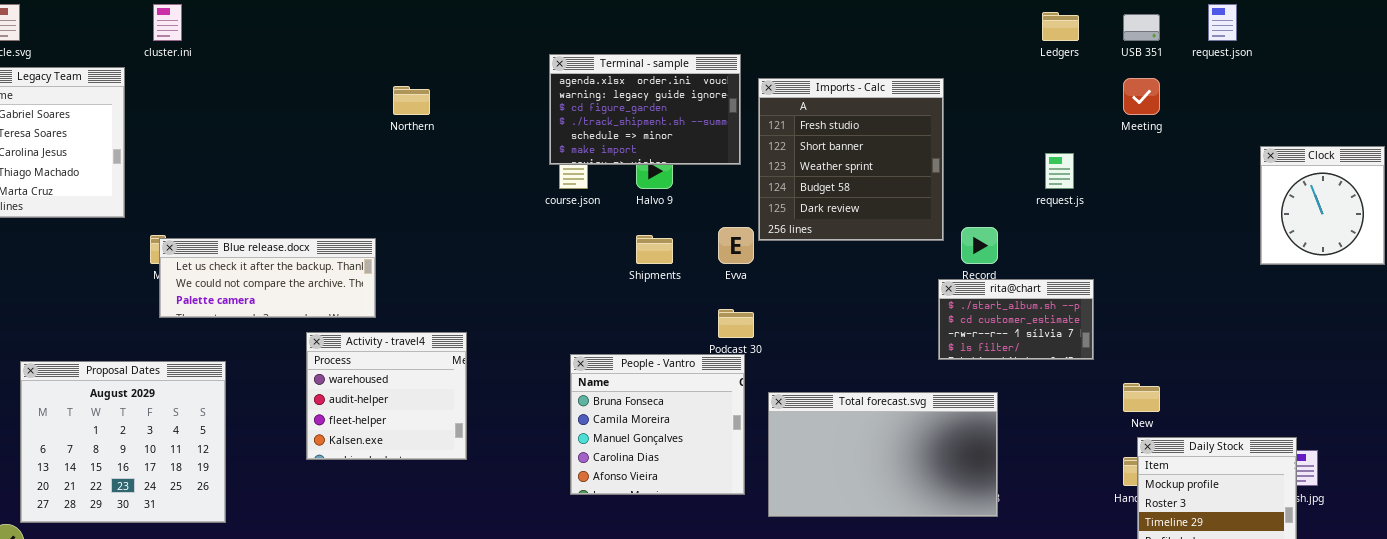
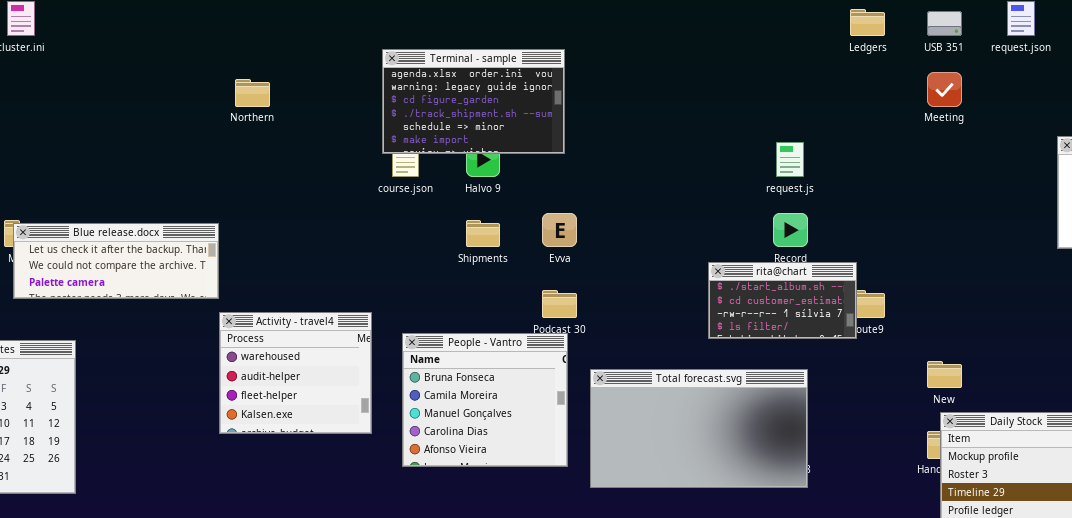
Imports - Calc: [758,78,944,241] -> none, closed
request.js: [1045,153,1074,189] -> [776,142,804,177], moved
rita@chart: [938,279,1094,360] -> [708,262,857,339], moved
Activity - travel4: [306,332,467,460] -> [219,312,372,434], moved

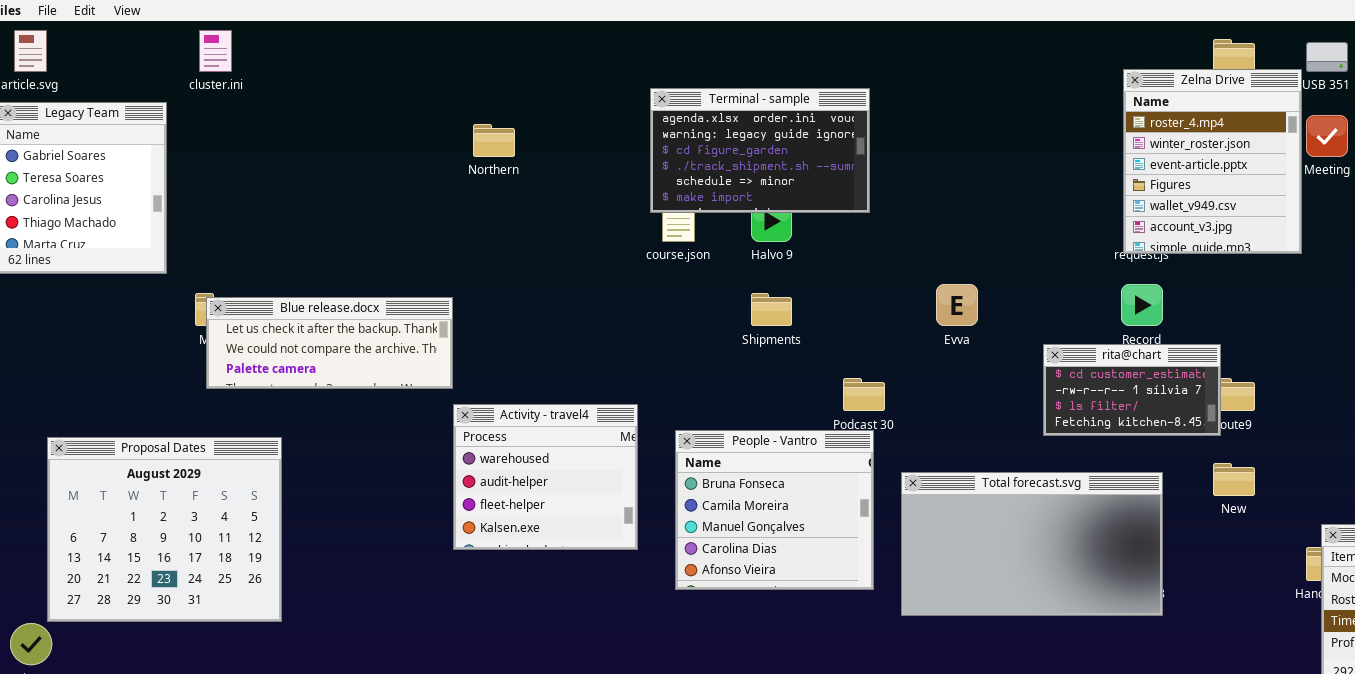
Zelna Drive: none -> [1123,69,1302,254], opened
Evva: [542,213,577,247] -> [936,284,978,326], moved
rita@chart: [708,262,857,339] -> [1043,344,1221,436], scrolled down 1 row
New: [927,361,962,388] -> [1213,463,1255,496], moved

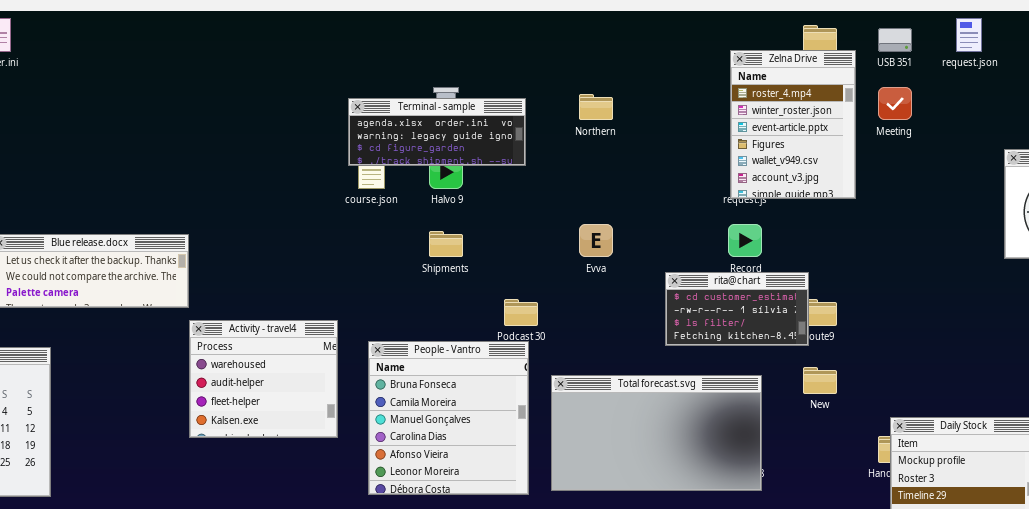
Zelna Drive: [1123,69,1302,254] -> [730,50,856,199], resized
Terminal - sample: [650,88,870,213] -> [348,98,526,166], resized
Northern: [473,124,515,157] -> [579,94,613,120], moved
People - Vantro: [675,430,874,590] -> [368,341,529,495], resized

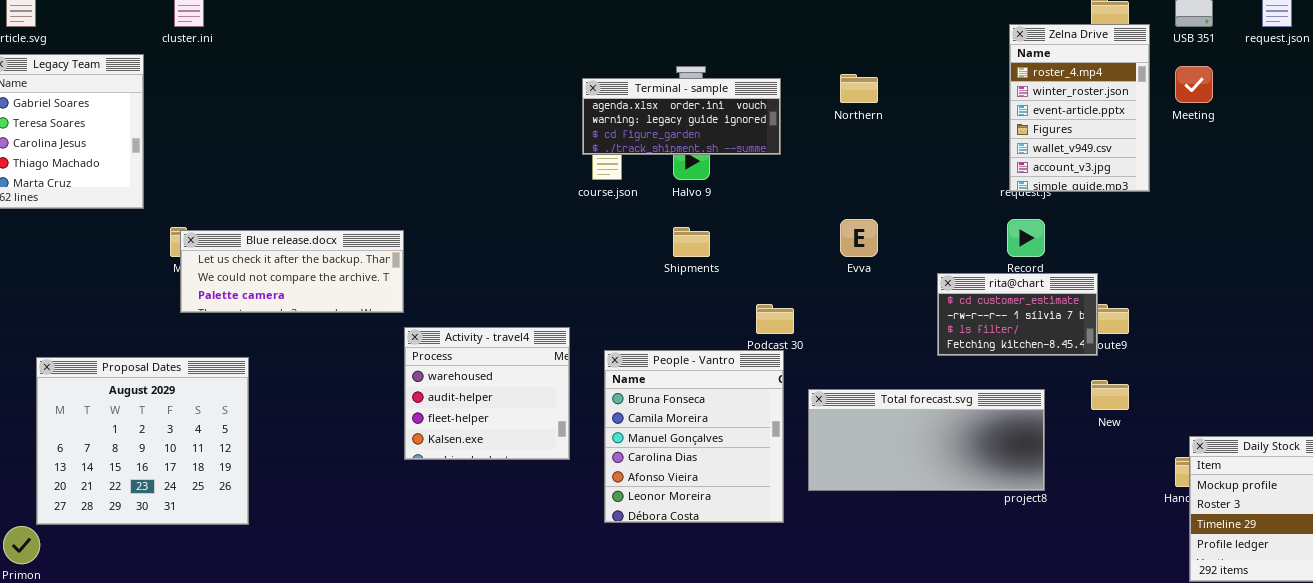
Total forecast.svg: [551,375,762,491] -> [808,389,1045,491], resized

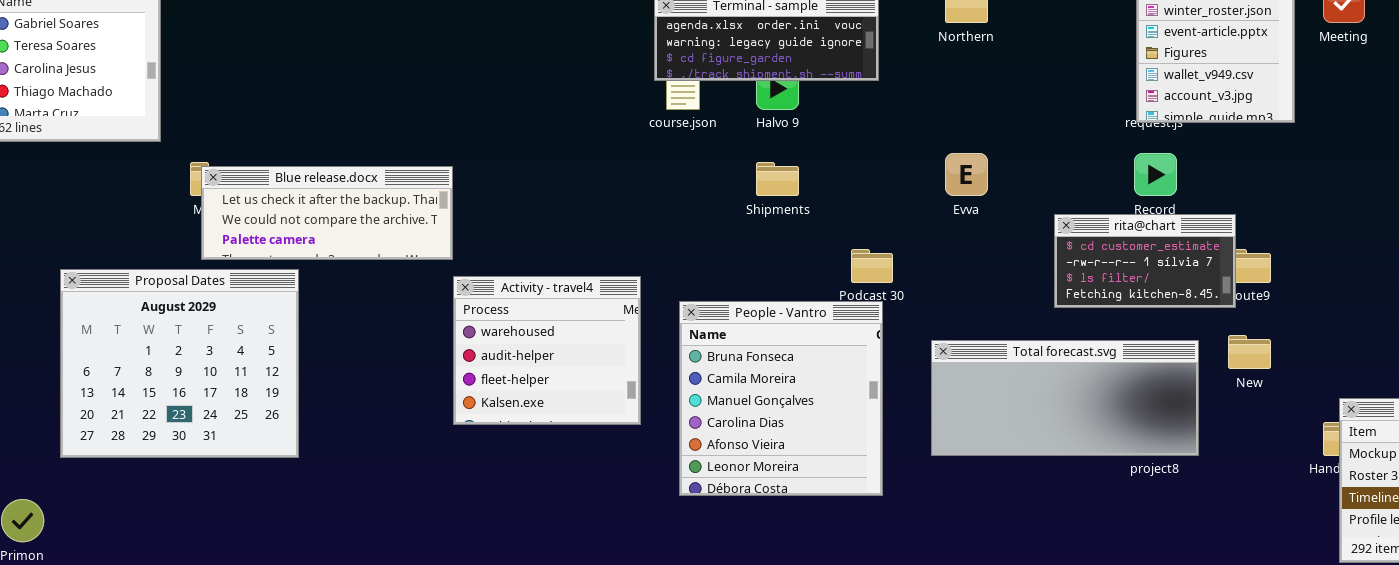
Proposal Dates: [36,357,249,525] -> [60,269,299,458], moved
Total forecast.svg: [808,389,1045,491] -> [931,340,1199,456], moved

